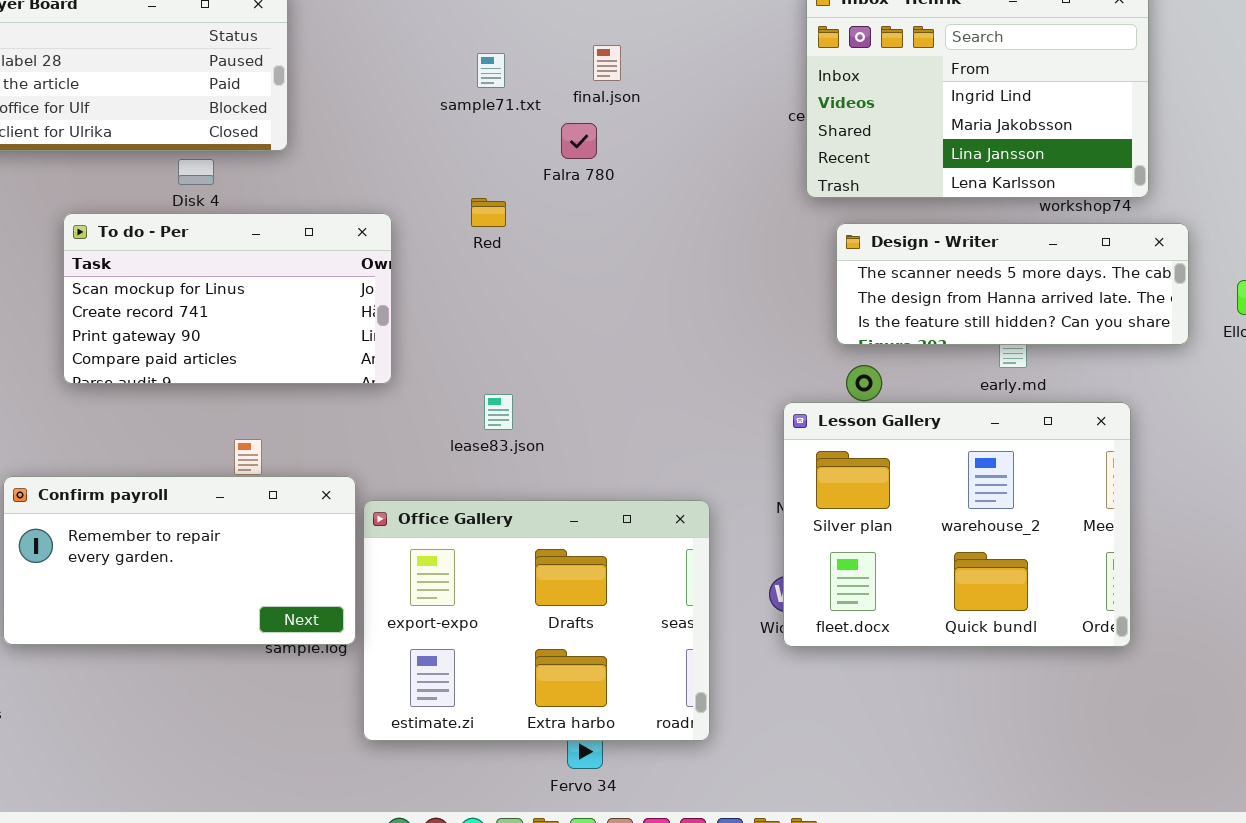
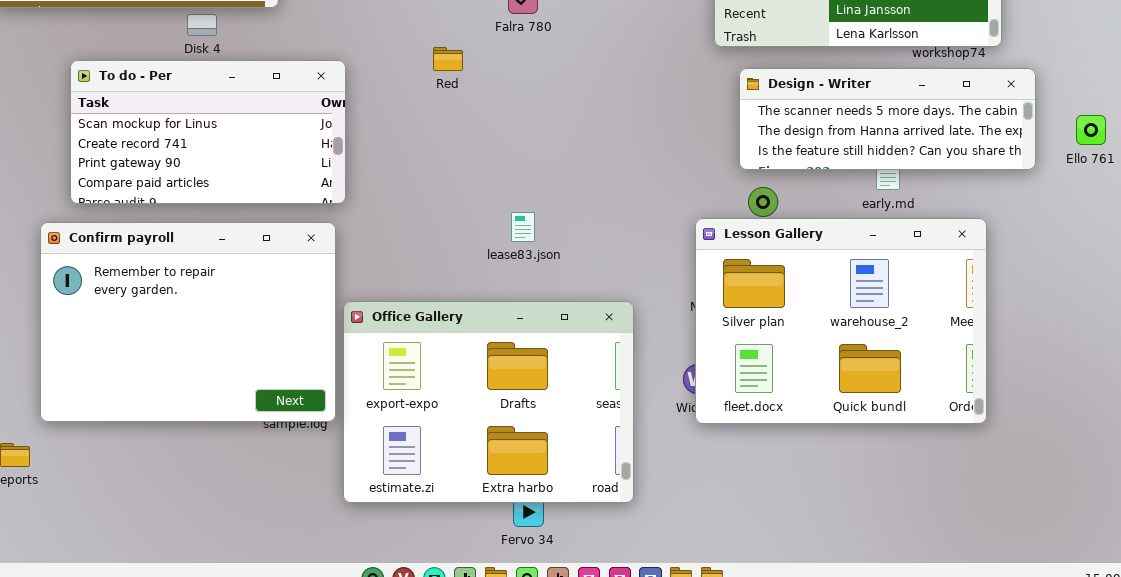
To do - Per: [63,213,392,384] -> [70,60,346,204], moved
lease83.json: [484,394,513,430] -> [511,212,535,242], moved
Confirm payroll: [3,476,356,645] -> [40,222,336,422], resized

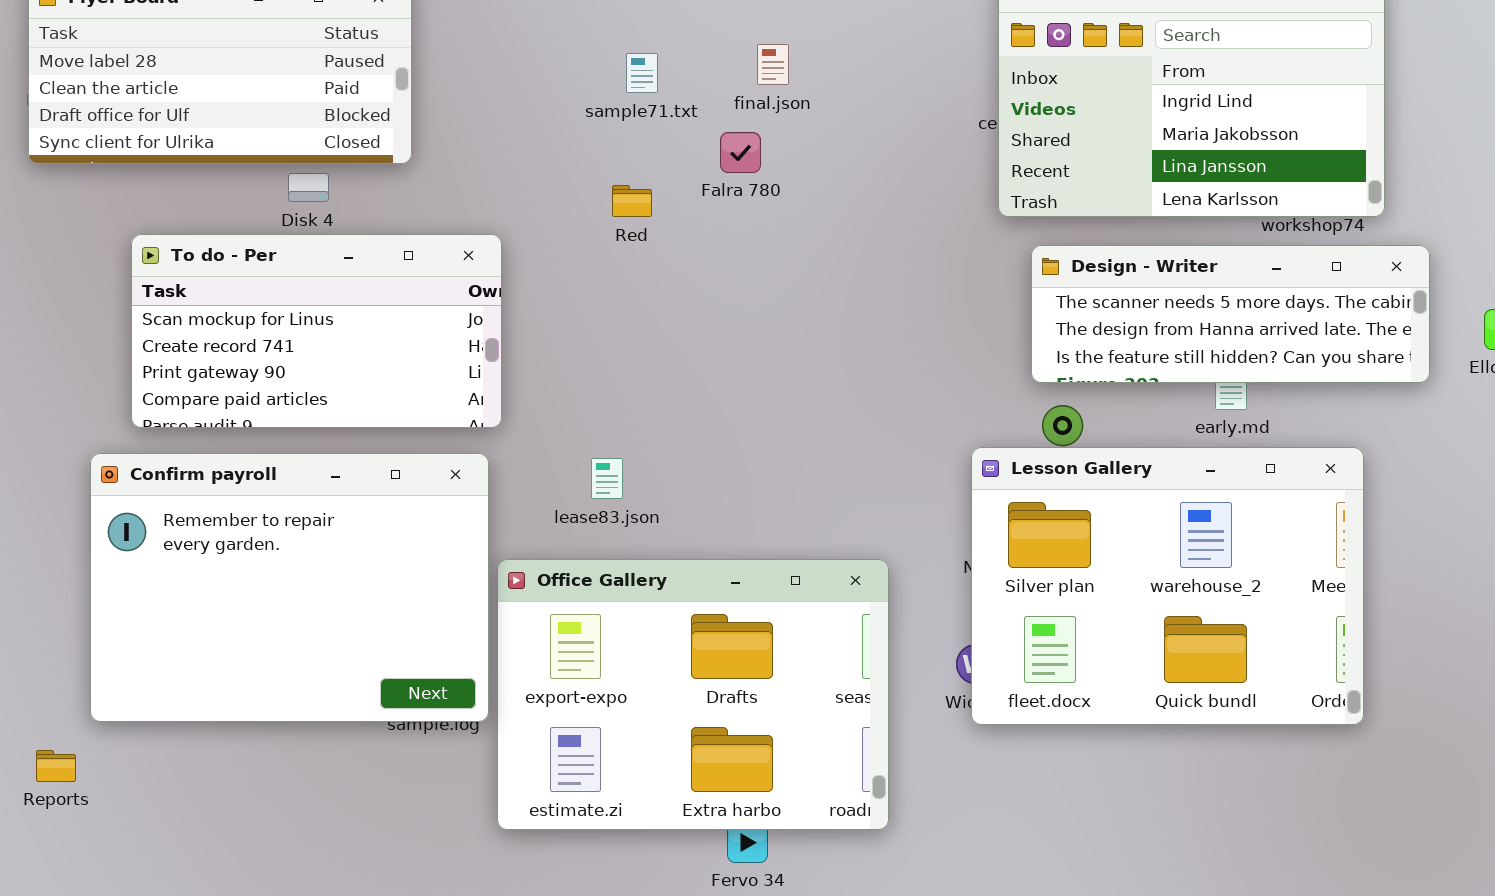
Red: [433,47,463,71] -> [612,185,652,217], moved
lease83.json: [511,212,535,242] -> [591,458,623,499], moved

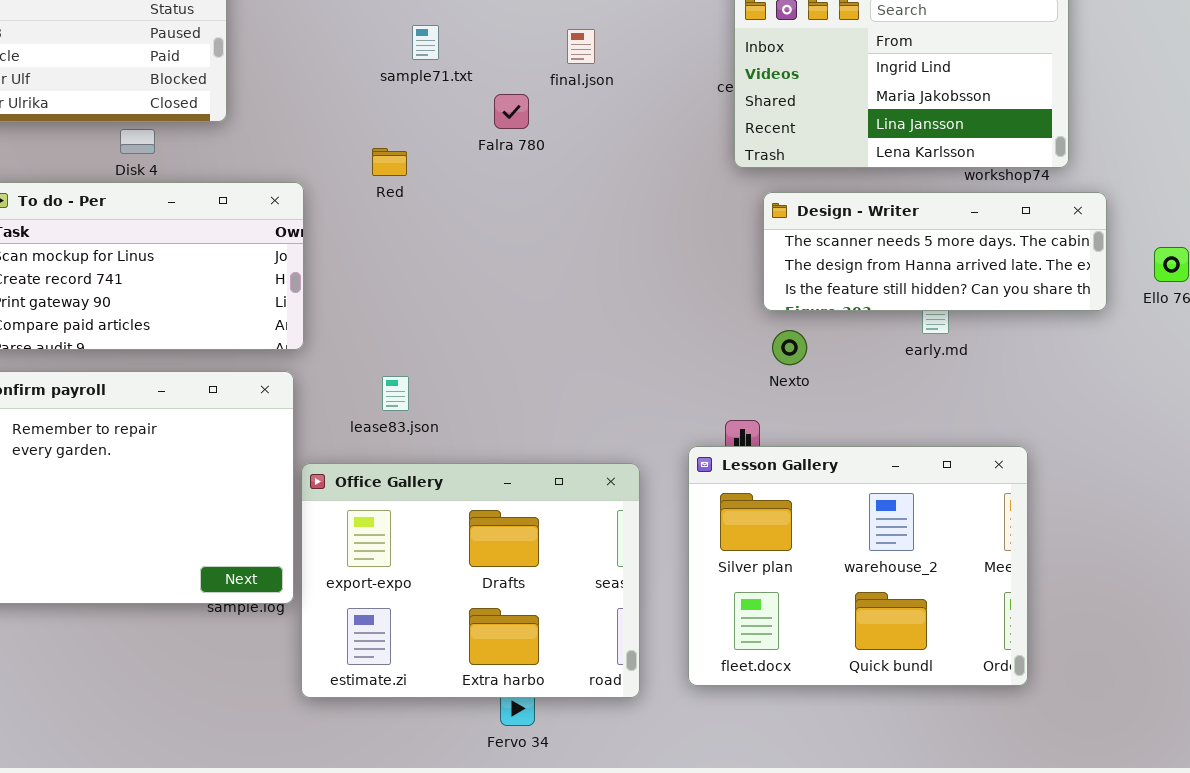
final.json: [757,44,789,85] -> [567,29,595,64], moved
Red: [612,185,652,217] -> [372,148,407,176], moved
Lesson Gallery: [971,447,1364,725] -> [688,446,1028,686], moved

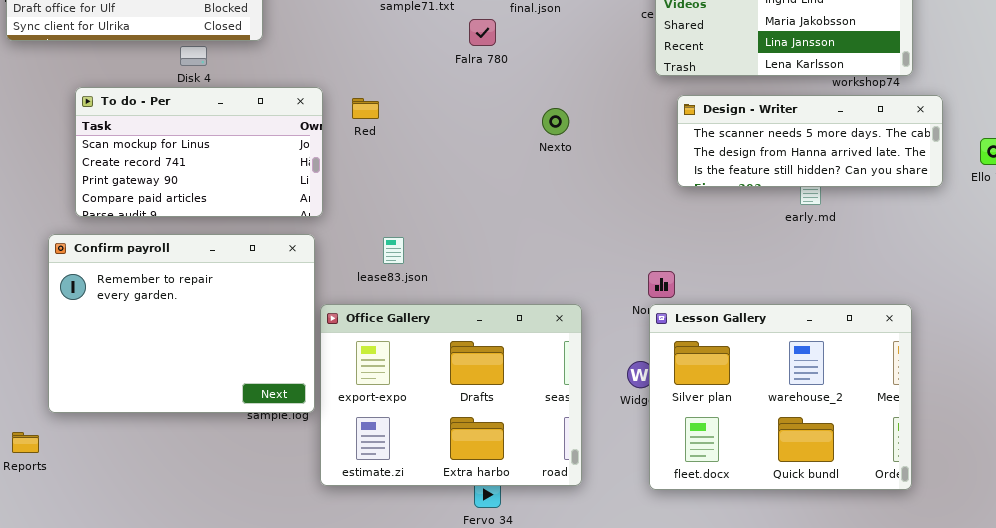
Red: [372,148,407,176] -> [352,98,379,119], moved
Nexto: [772,330,807,365] -> [542,108,569,135], moved
Lesson Gallery: [688,446,1028,686] -> [649,304,912,490], moved

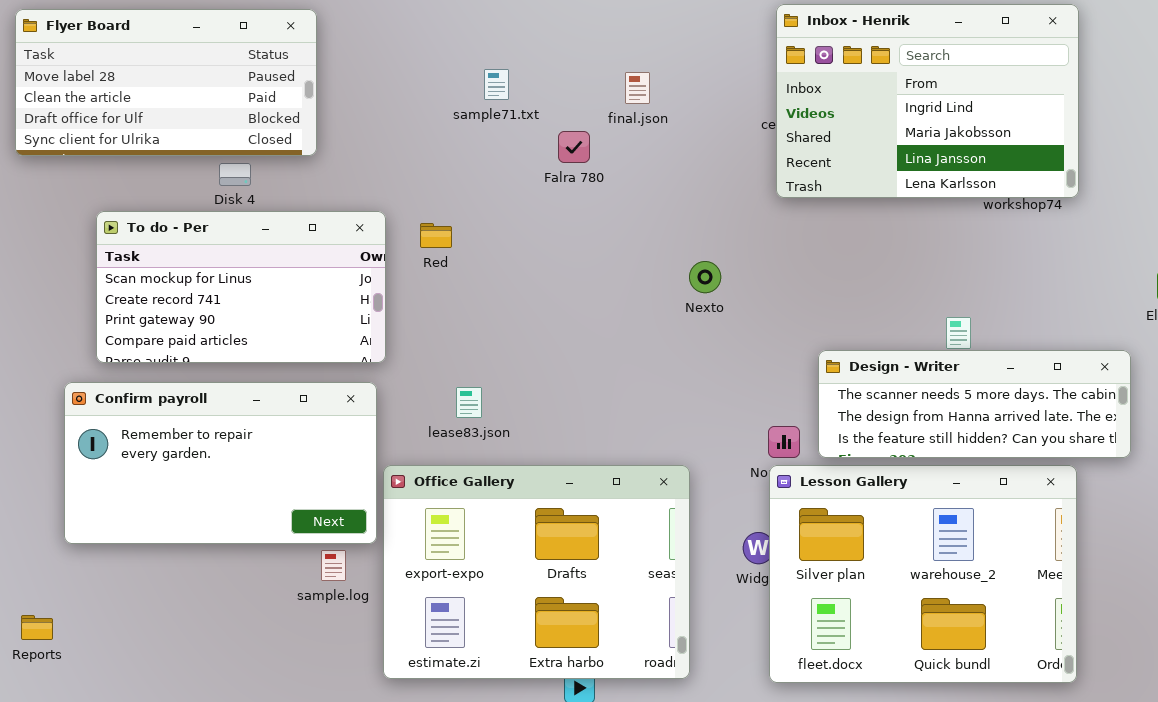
Design - Writer: [677,95,943,187] -> [818,350,1131,458], moved
Nexto: [542,108,569,135] -> [689,261,721,293], moved
Confirm payroll: [48,234,315,413] -> [64,382,377,544], resized

